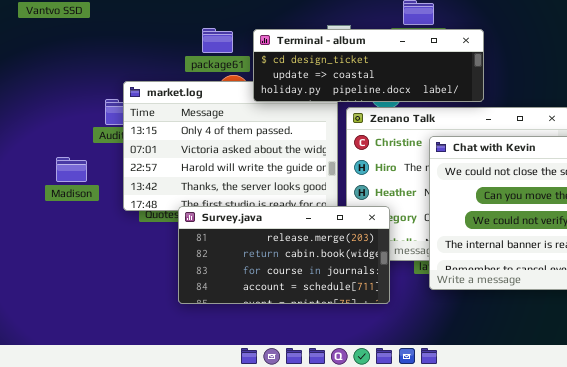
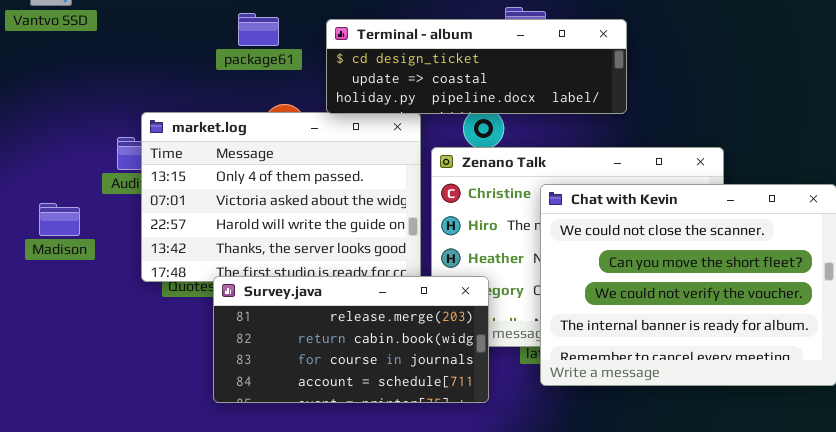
package61: [202,28,233,53] -> [238,13,279,46], moved
Terminal - album: [253,29,484,102] -> [326,19,627,114], moved
Madison: [56,157,87,182] -> [39,203,80,236], moved

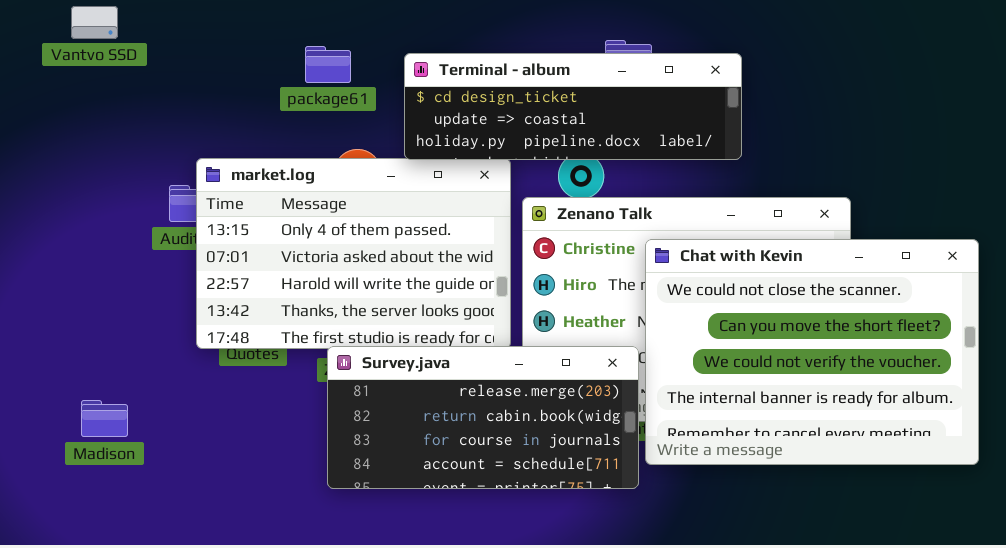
Madison: [39,203,80,236] -> [81,400,128,437], moved
Survey.java: [213,276,489,403] -> [327,346,639,489], moved

